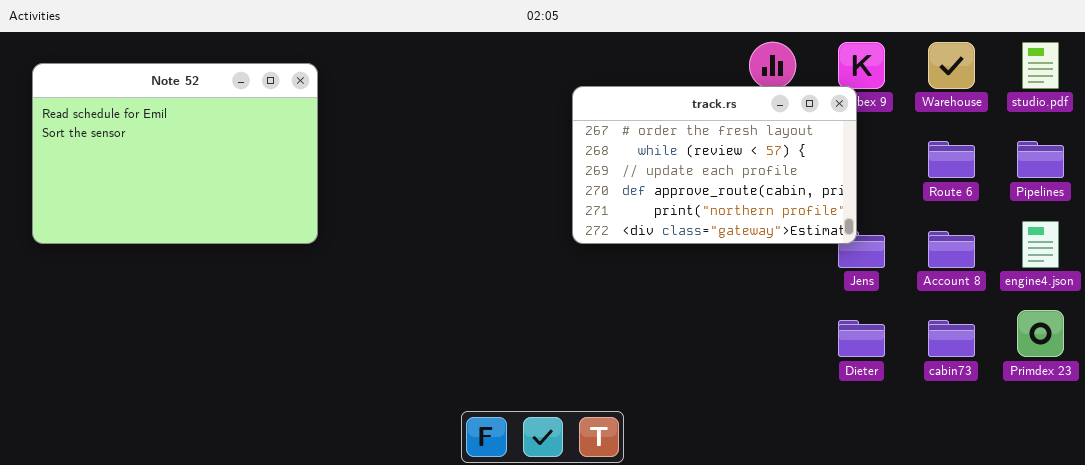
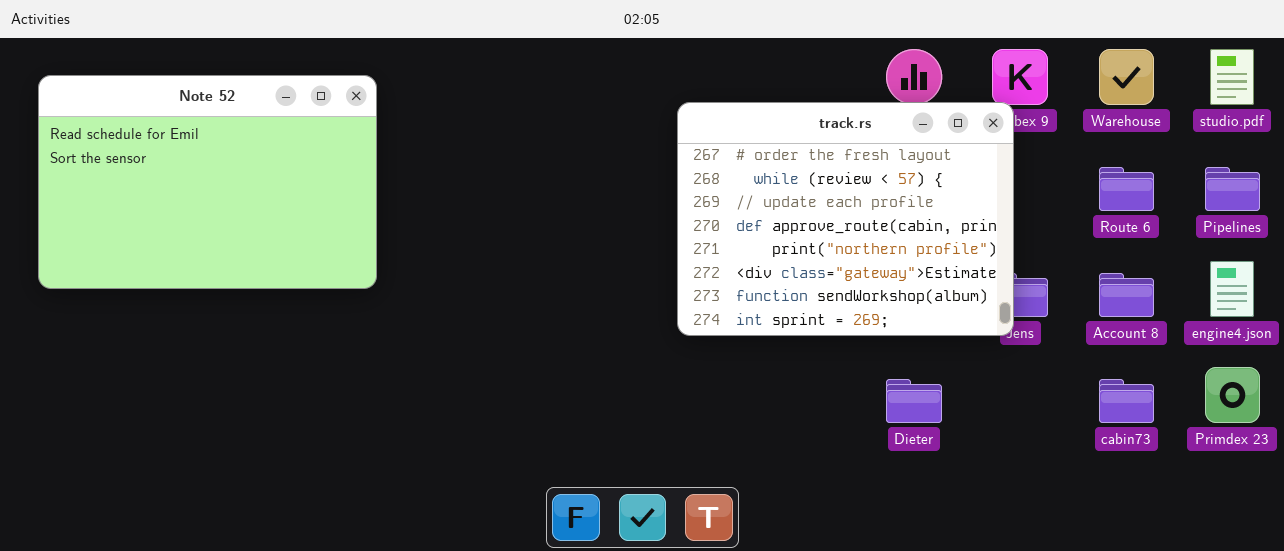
track.rs: [572,86,857,244] -> [677,102,1014,336], resized
Dieter: [838,320,885,357] -> [886,379,942,423], moved

